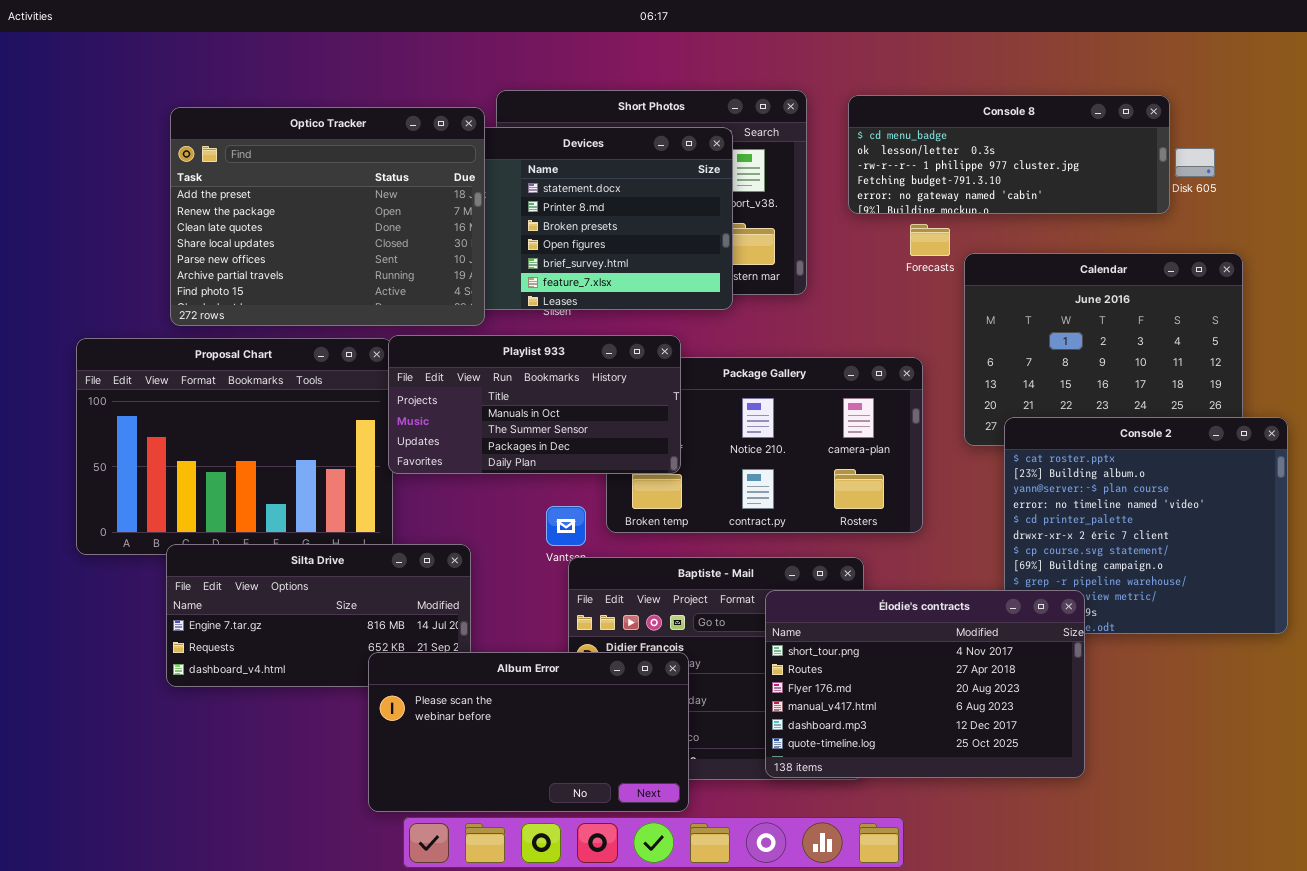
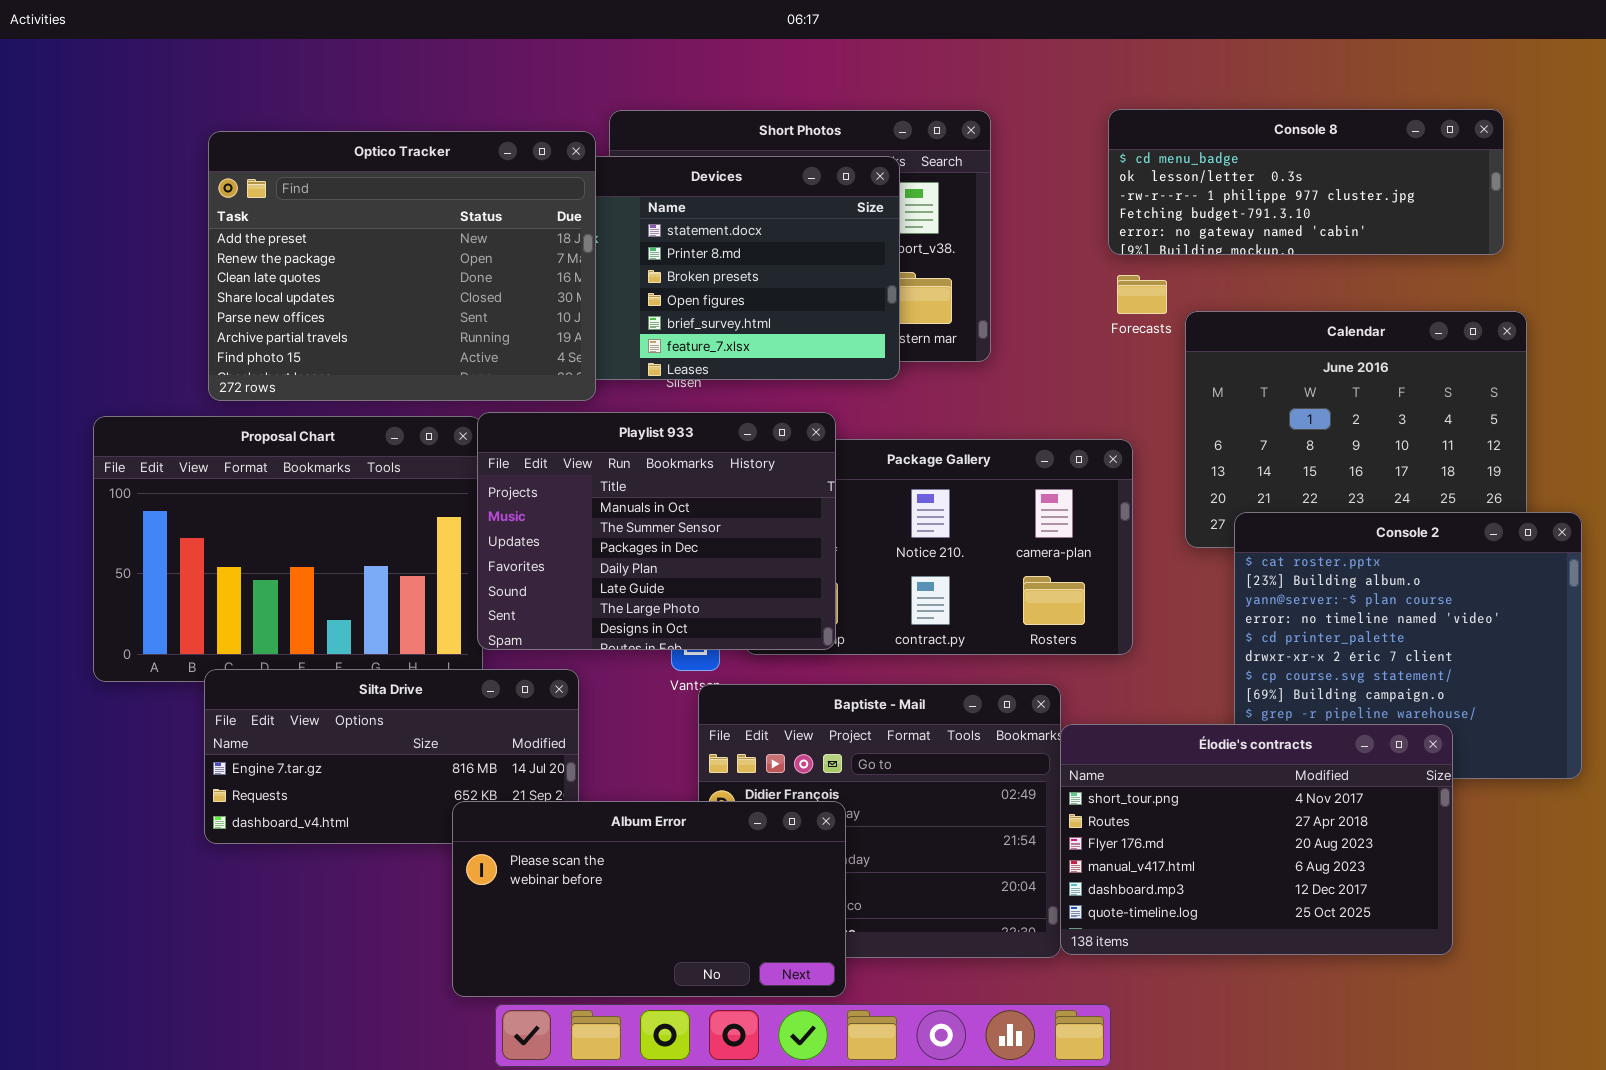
Console 8: [848,95,1170,214] -> [1108,109,1504,255], moved
Playlist 933: [388,335,681,474] -> [477,412,836,650], resized
Élodie's contracts: [765,590,1085,778] -> [1060,724,1453,955], moved

